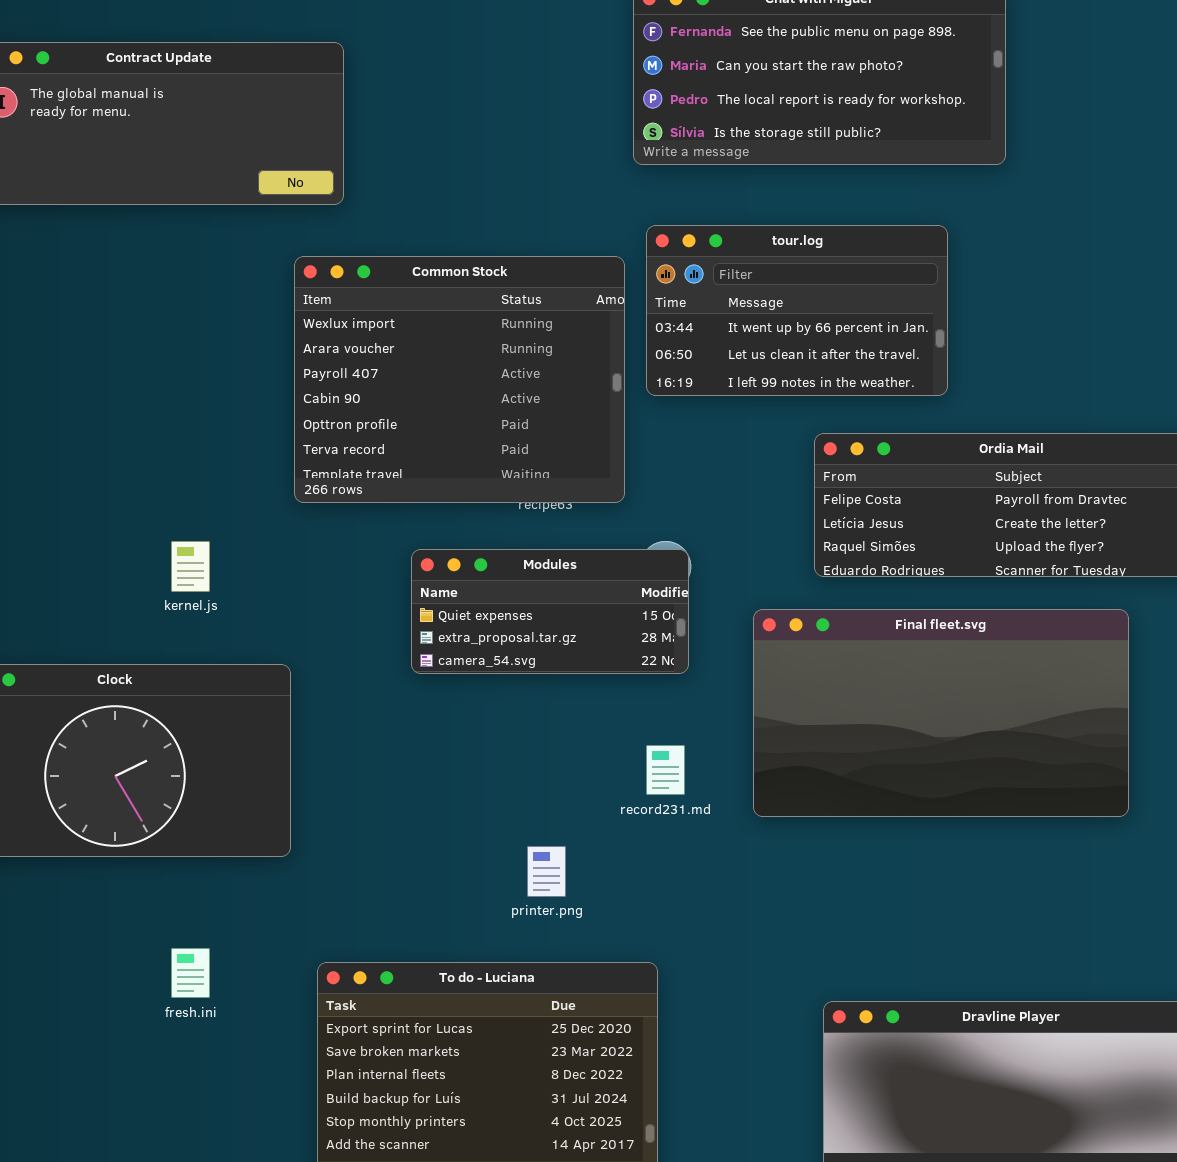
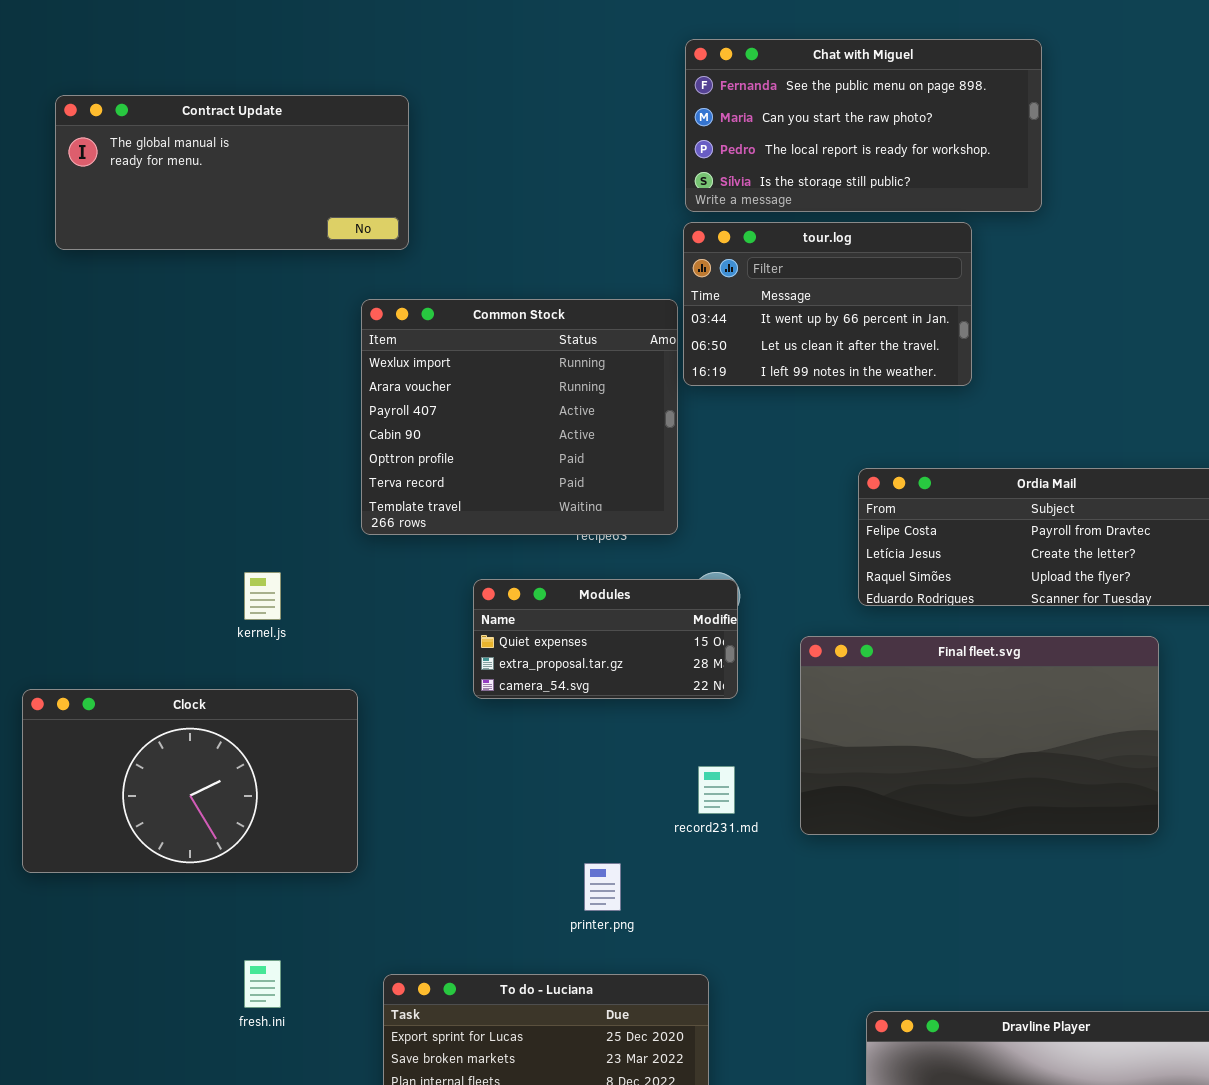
tour.log: [646,225,948,396] -> [683,222,972,386], moved

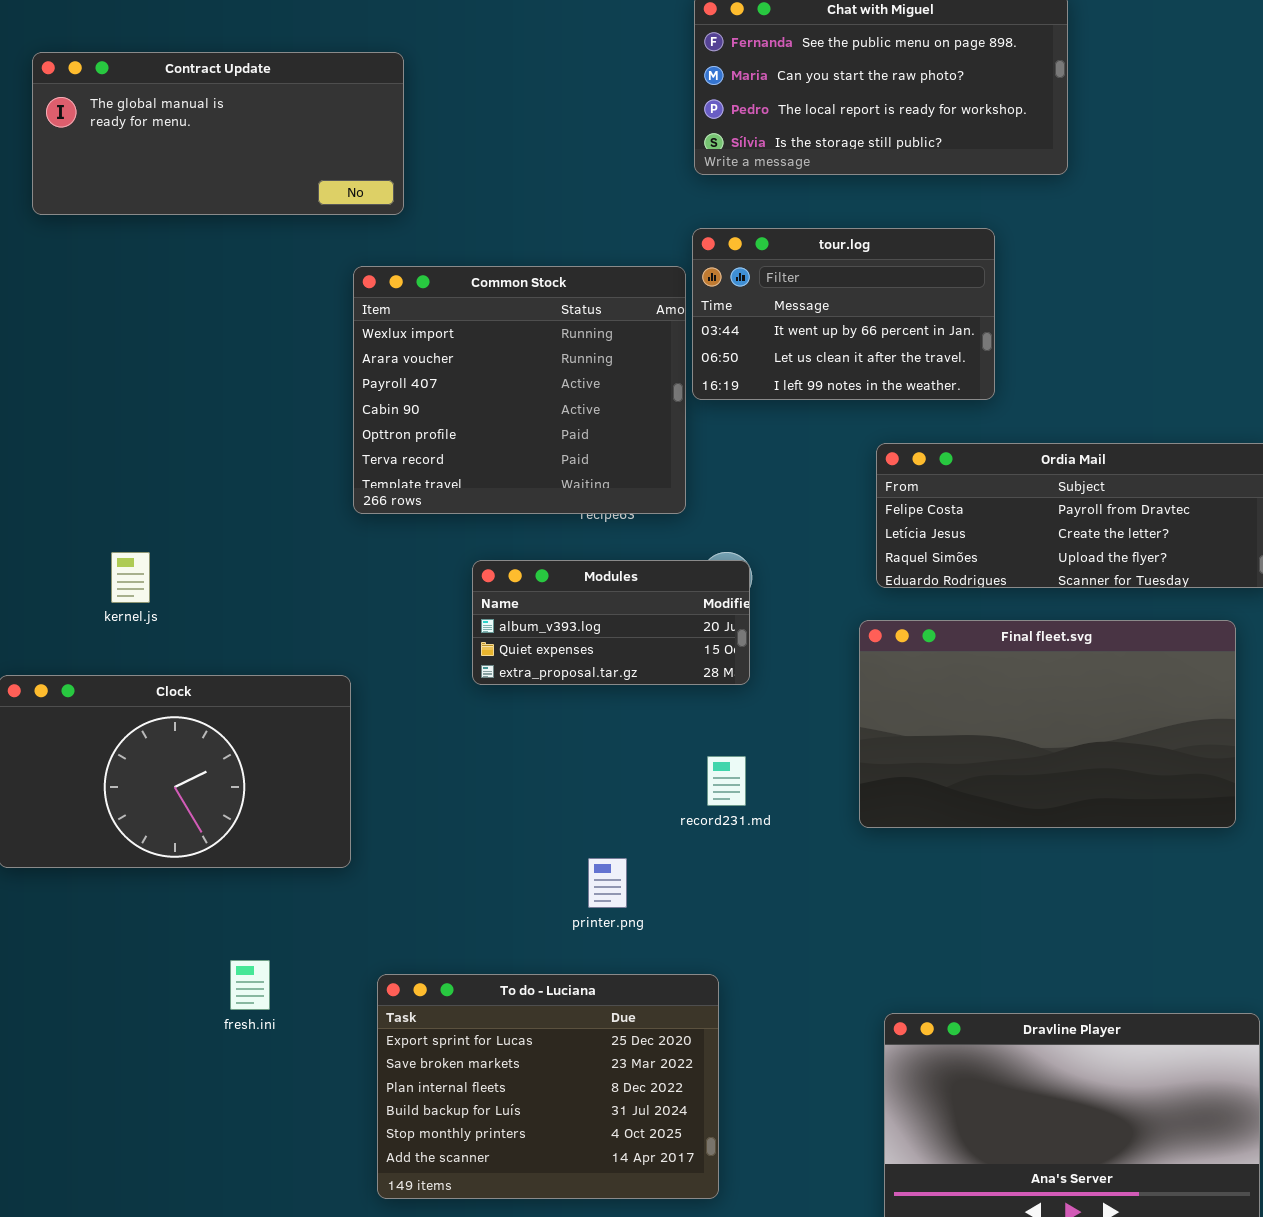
tour.log: [683,222,972,386] -> [692,228,995,400], moved
kernel.js: [244,572,281,620] -> [111,552,150,603], moved
Modules: [473,579,738,699] -> [472,560,750,685], scrolled up 1 row
Final fleet.svg: [800,636,1159,835] -> [859,620,1236,828], moved

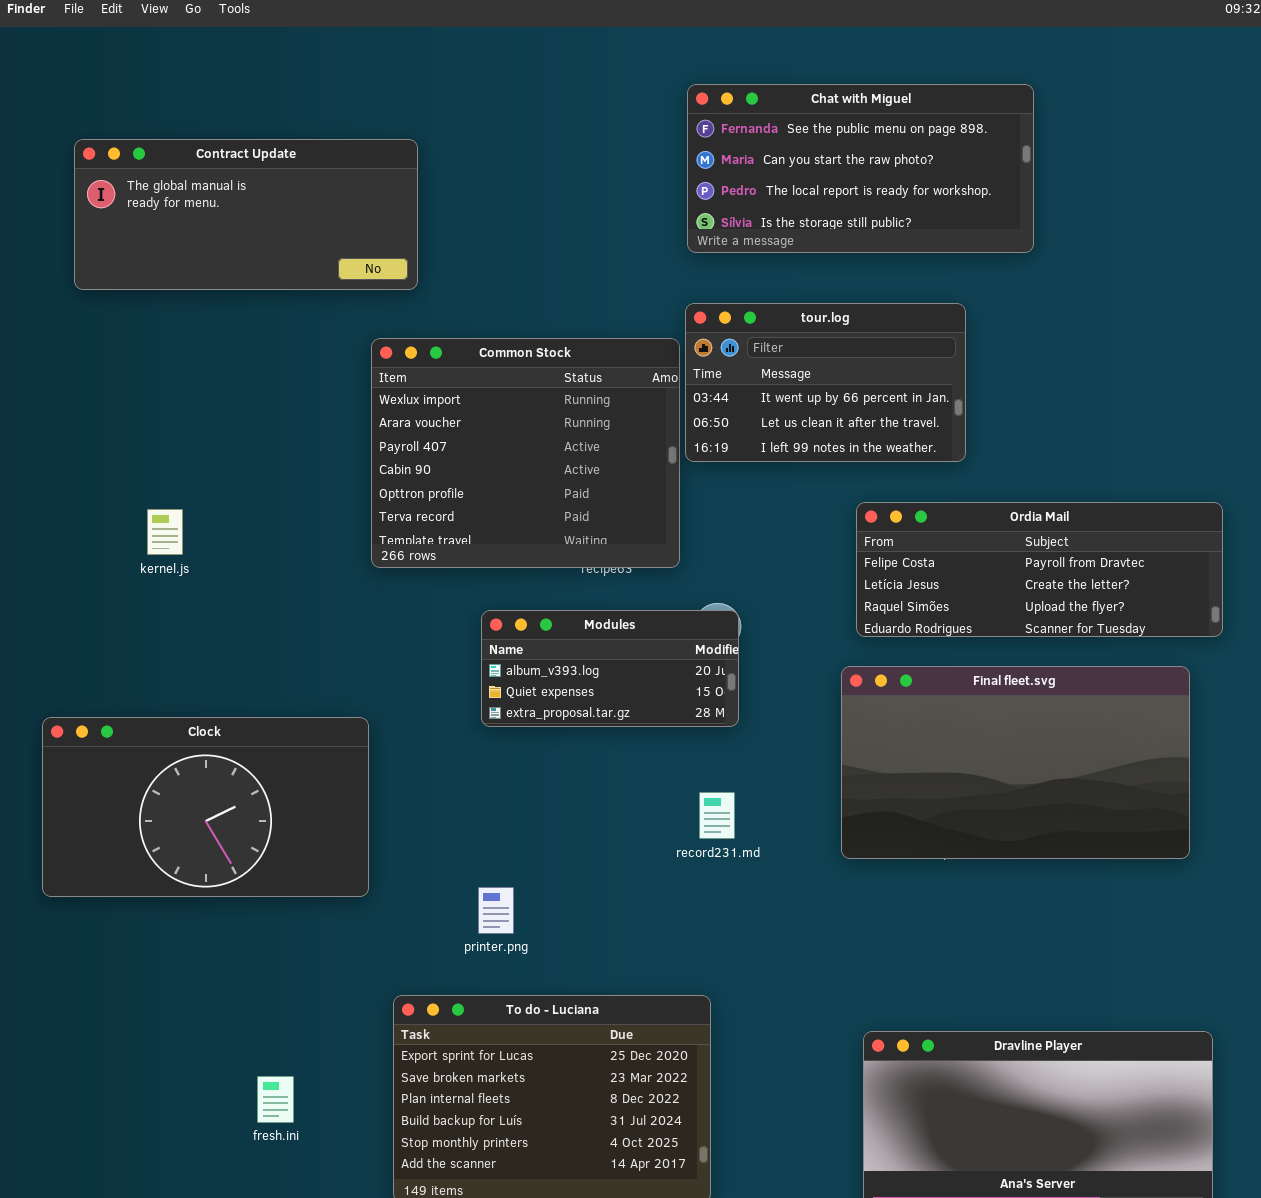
kernel.js: [111,552,150,603] -> [147,509,183,555], moved
printer.png: [588,858,627,908] -> [478,887,514,934], moved
fresh.ini: [230,960,270,1010] -> [257,1076,294,1123], moved

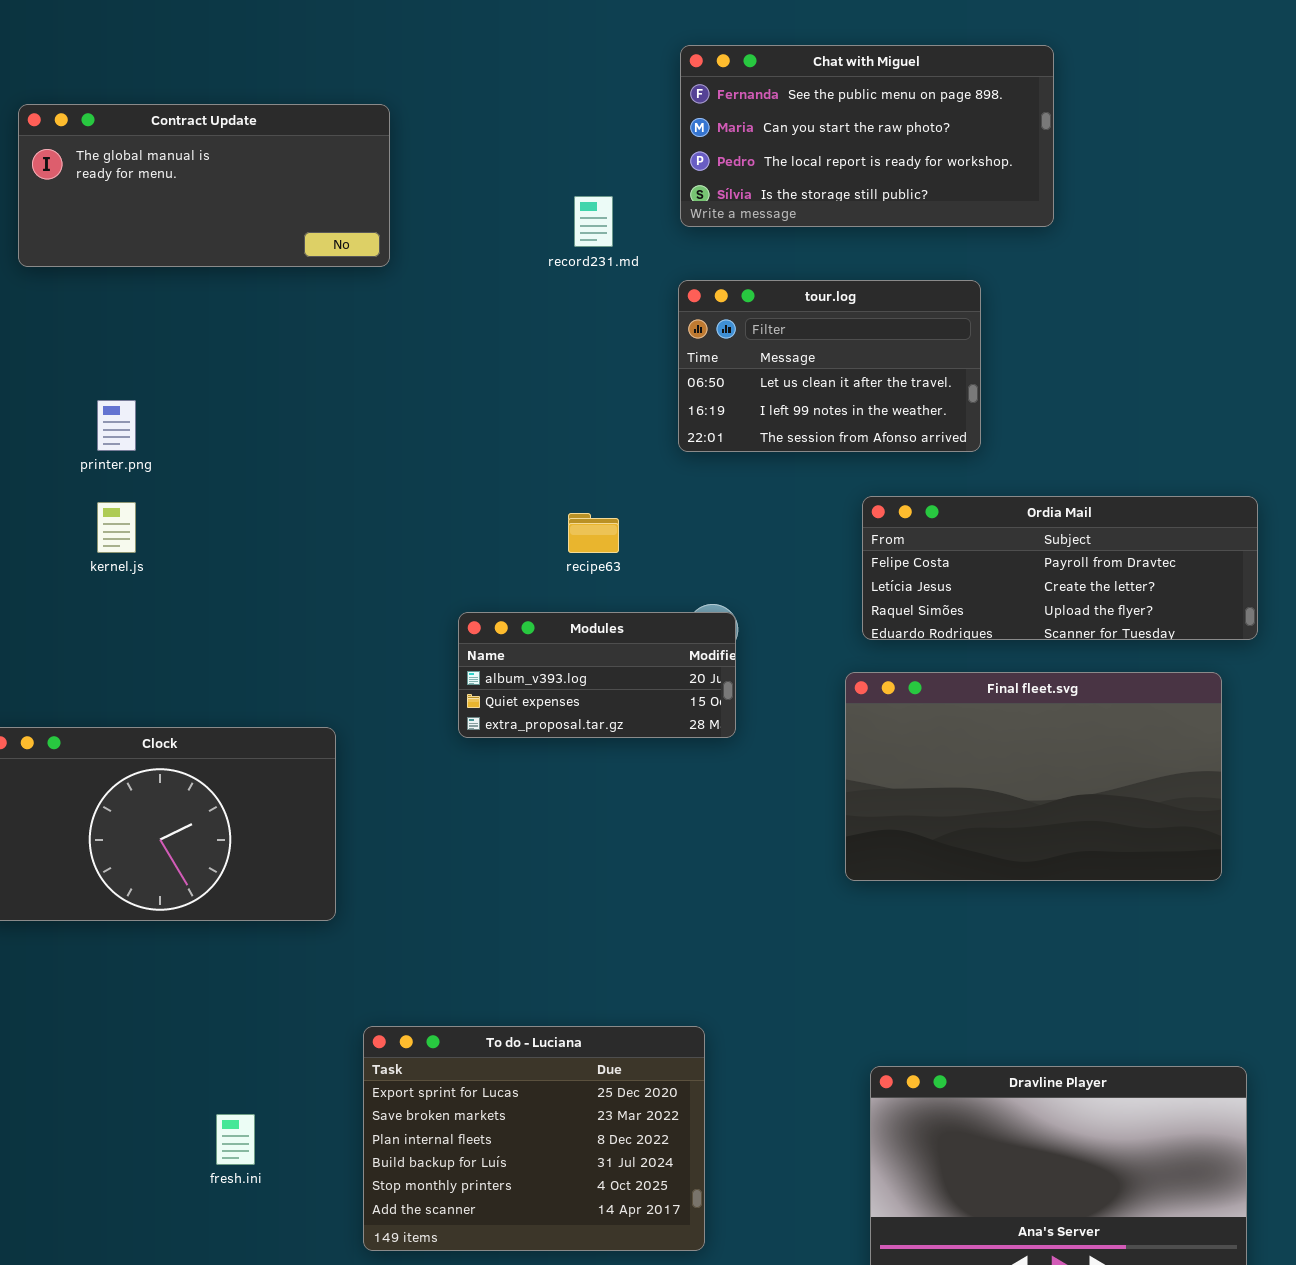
tour.log: [685,303,966,462] -> [678,280,981,452], scrolled down 1 row
Common Stock: [371,338,680,568] -> none, closed
record231.md: [699,792,735,839] -> [574,196,613,247], moved
printer.png: [478,887,514,934] -> [97,400,136,451], moved

